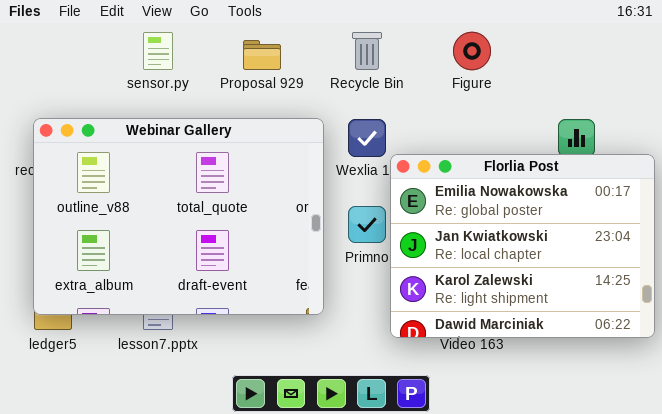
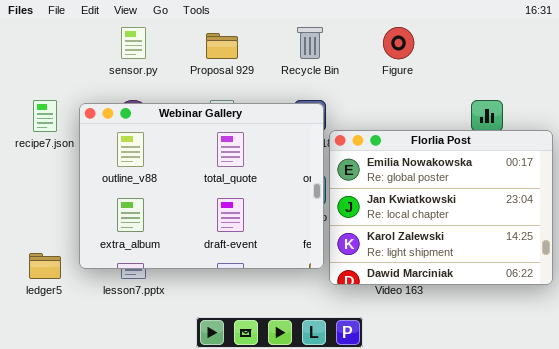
Webinar Gallery: [33,118,324,315] -> [79,103,324,269], moved

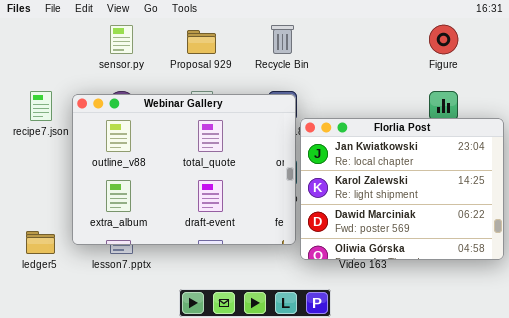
Figure: [383,27,414,59] -> [429,25,458,54], moved
Florlia Post: [329,130,553,285] -> [300,118,504,260], scrolled down 1 row

